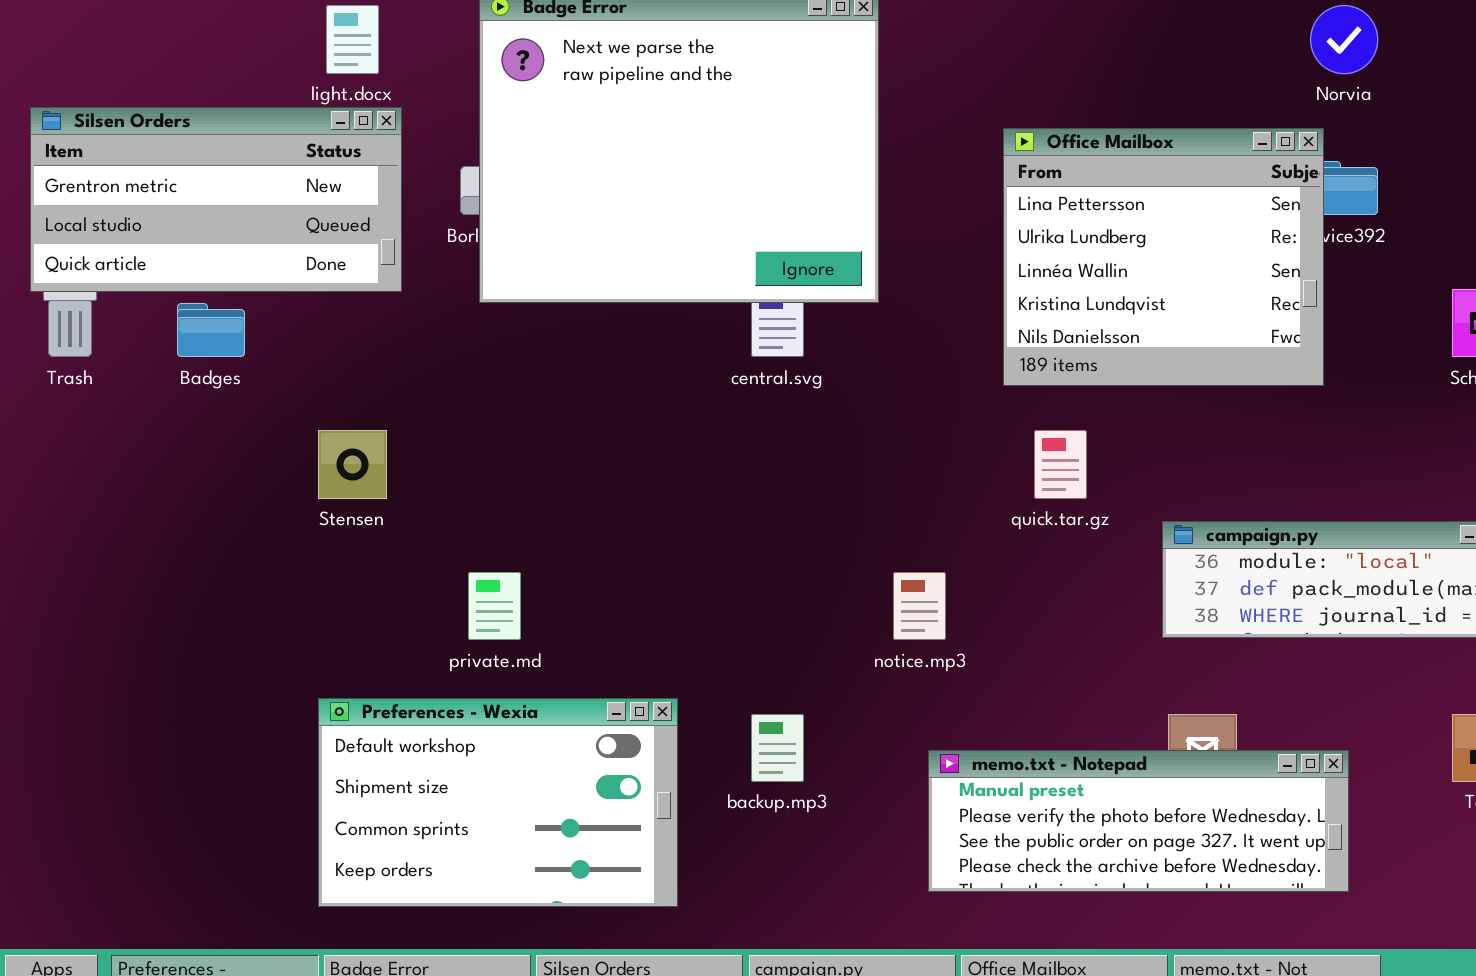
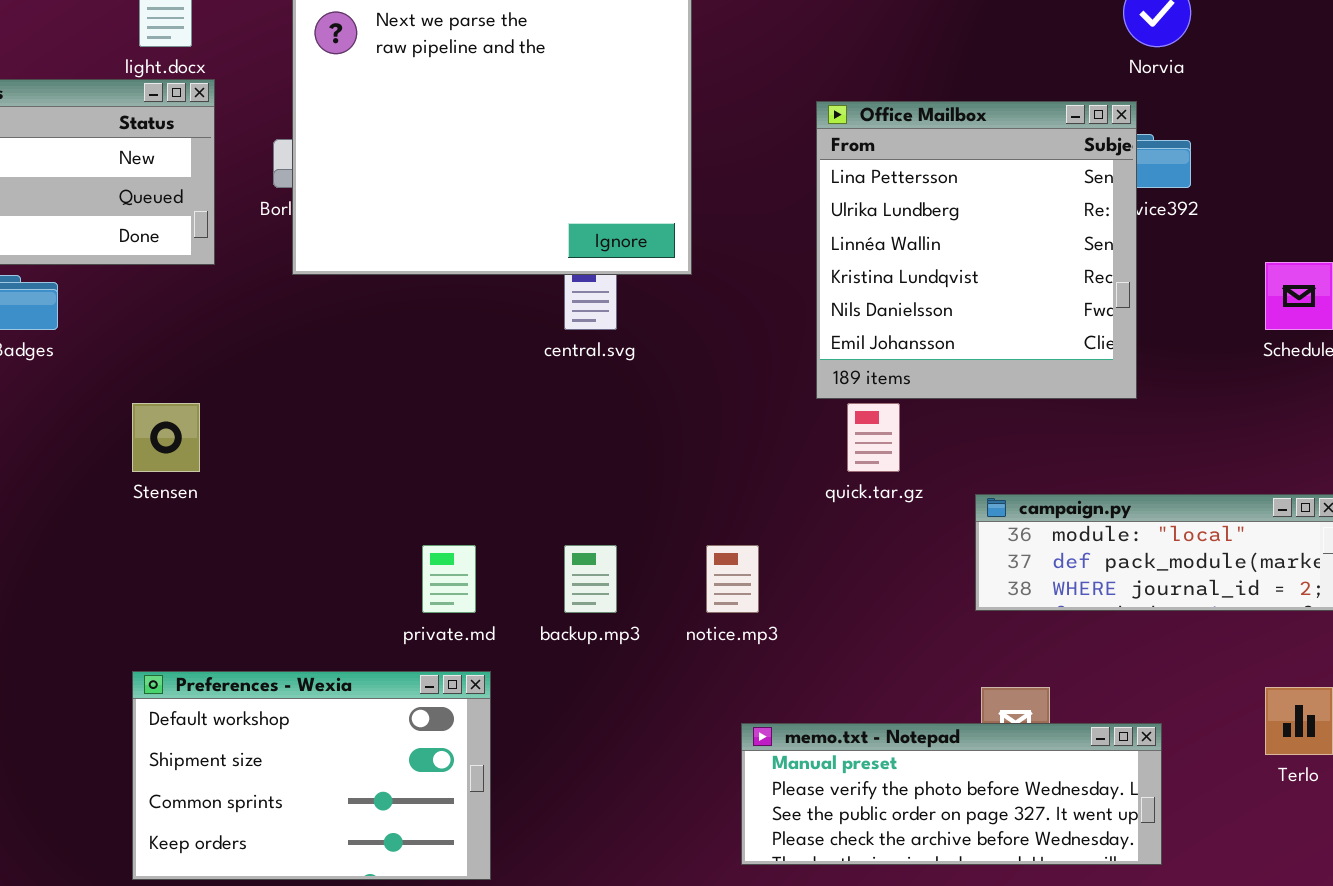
Office Mailbox: [1003,128,1324,386] -> [816,101,1137,399], resized
private.md: [468,572,521,640] -> [422,545,476,613], moved
backup.mp3: [751,714,804,782] -> [564,545,617,613], moved

